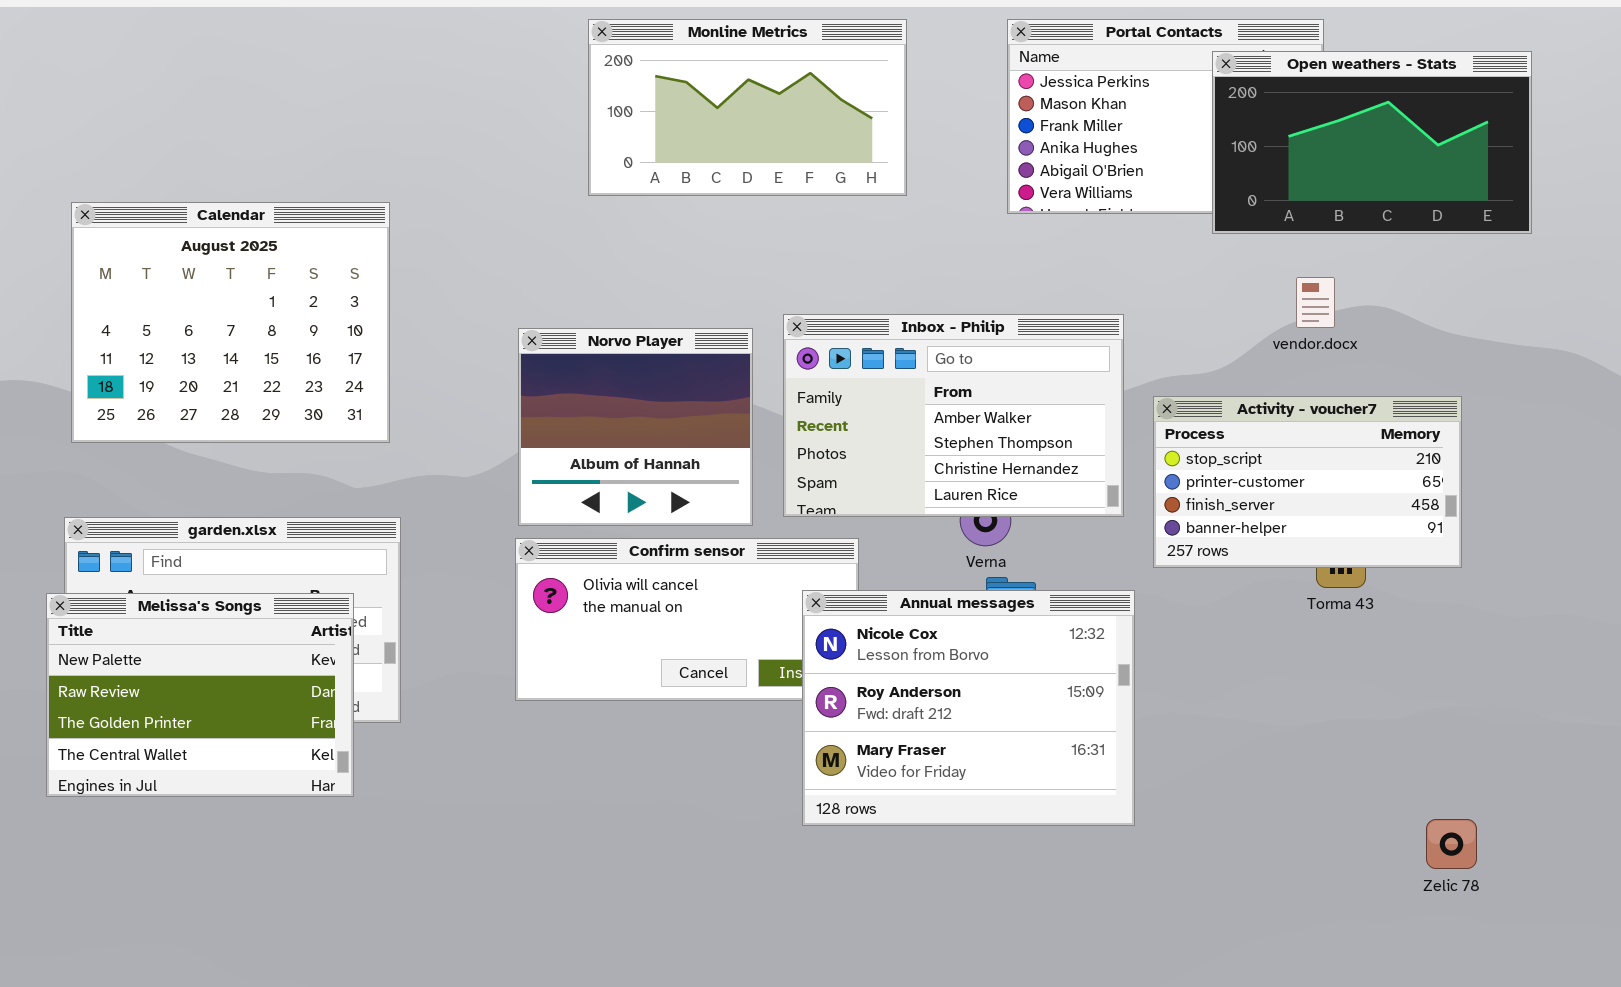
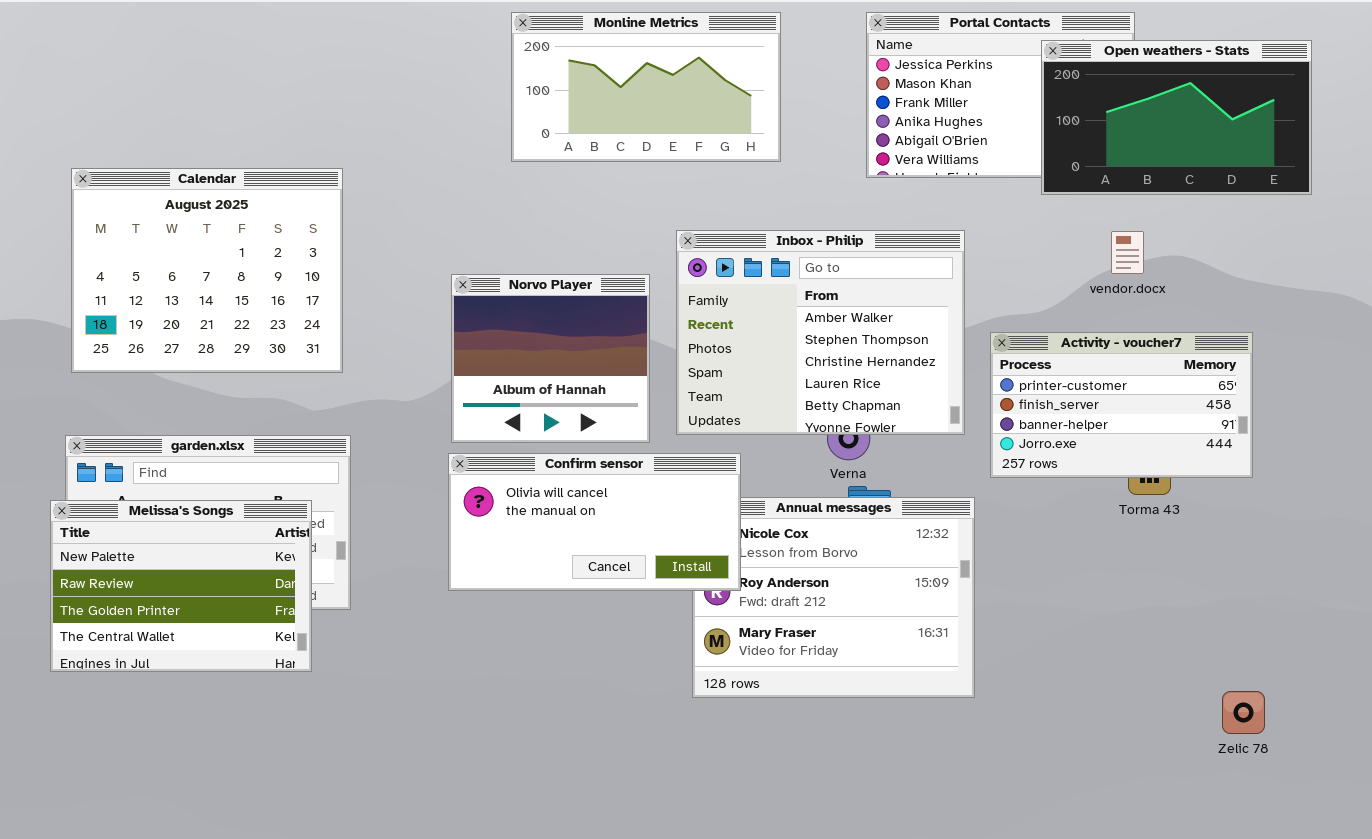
Inbox - Philip: [783,314,1124,517] -> [676,230,965,435], resized
Activity - voucher7: [1153,396,1462,568] -> [990,332,1253,478], scrolled down 1 row
Confirm sensor: [515,538,859,701] -> [448,453,741,591], raised

